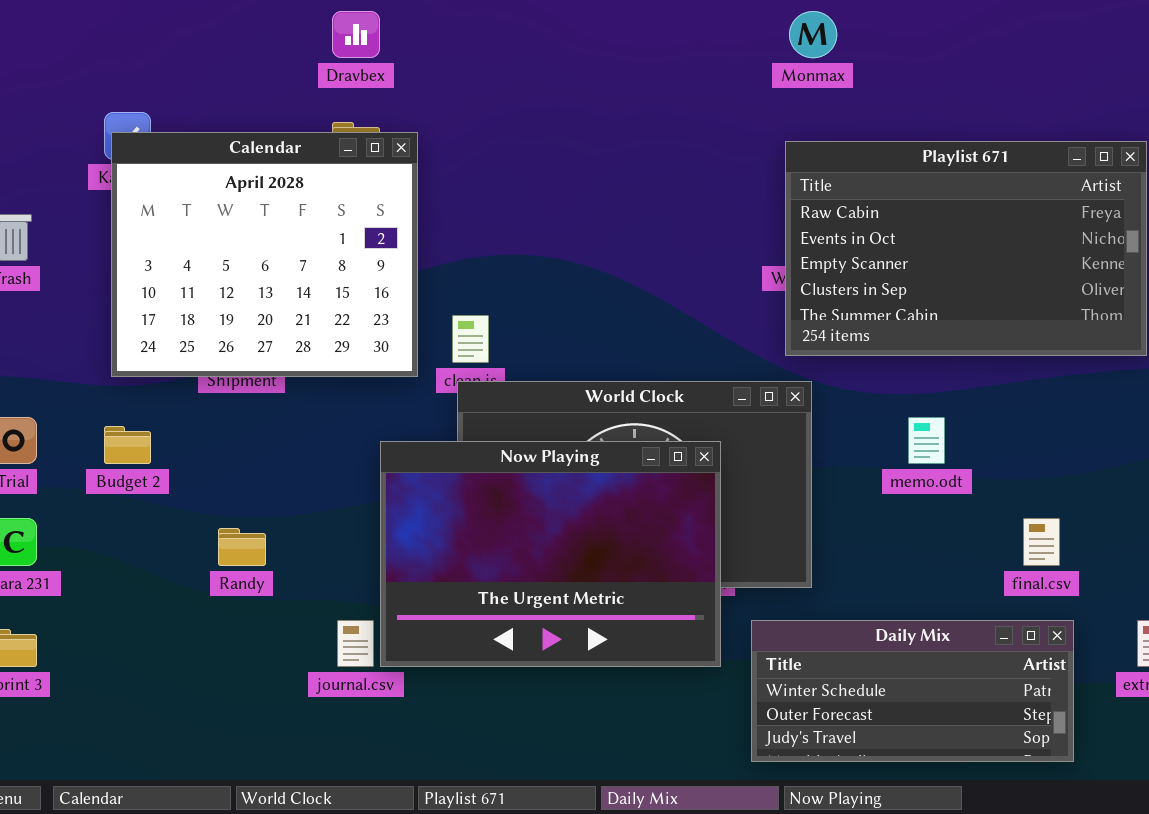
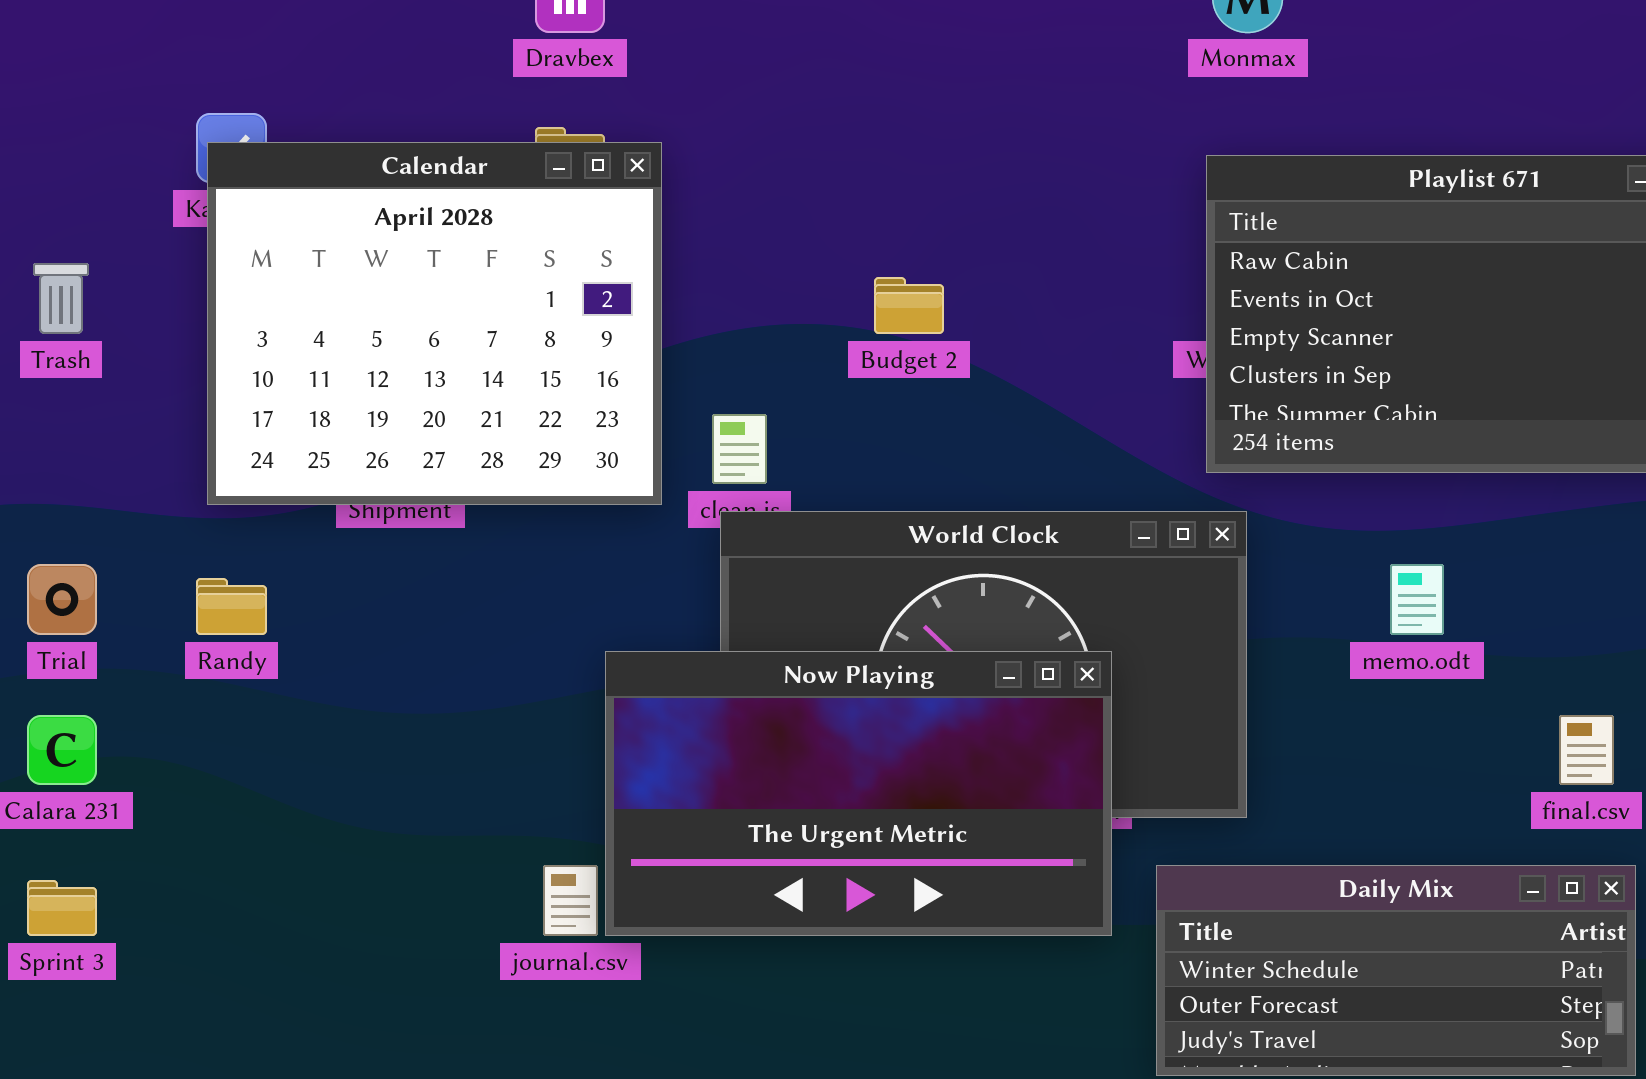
Budget 2: [104,426,151,464] -> [874,277,944,334], moved
Now Playing: [380,441,721,667] -> [605,651,1112,936], resized
Randy: [218,528,266,566] -> [196,578,267,635], moved

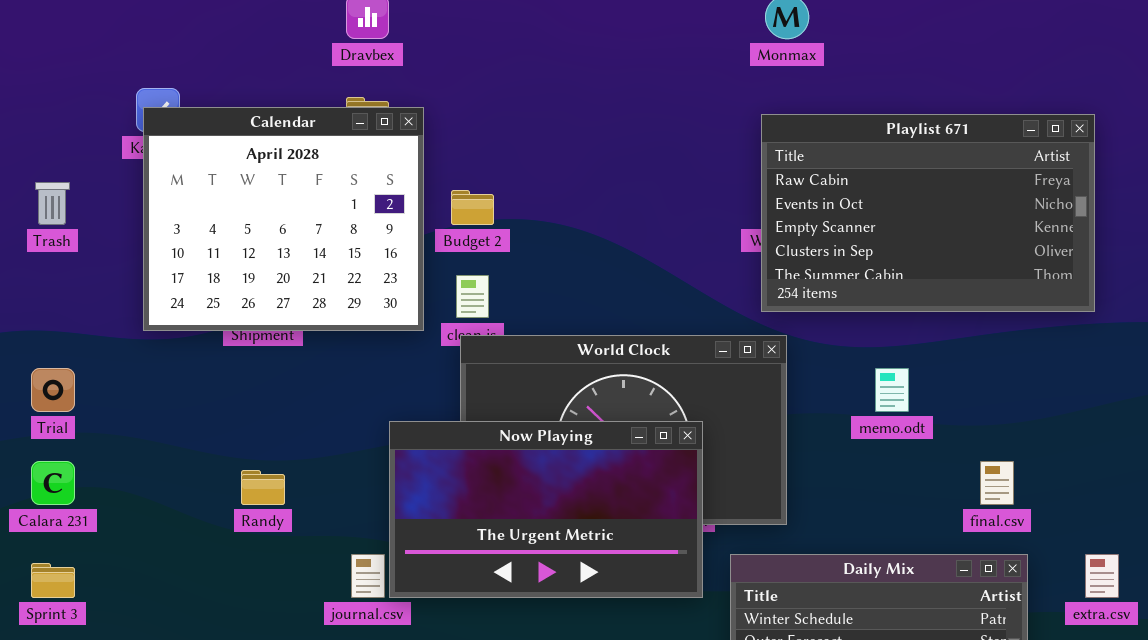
Budget 2: [874,277,944,334] -> [451,190,494,225], moved
Randy: [196,578,267,635] -> [241,470,285,505], moved

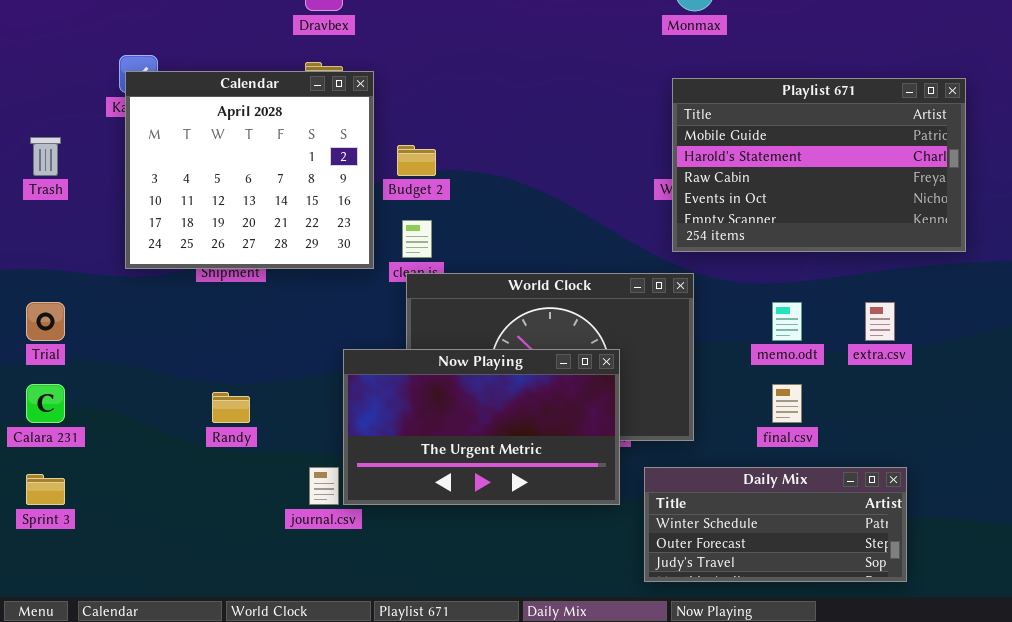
Playlist 671: [761,114,1095,312] -> [672,78,966,252], scrolled up 2 rows
final.csv: [980,461,1014,505] -> [772,384,802,423], moved
extra.csv: [1085,554,1119,598] -> [865,302,895,341], moved

